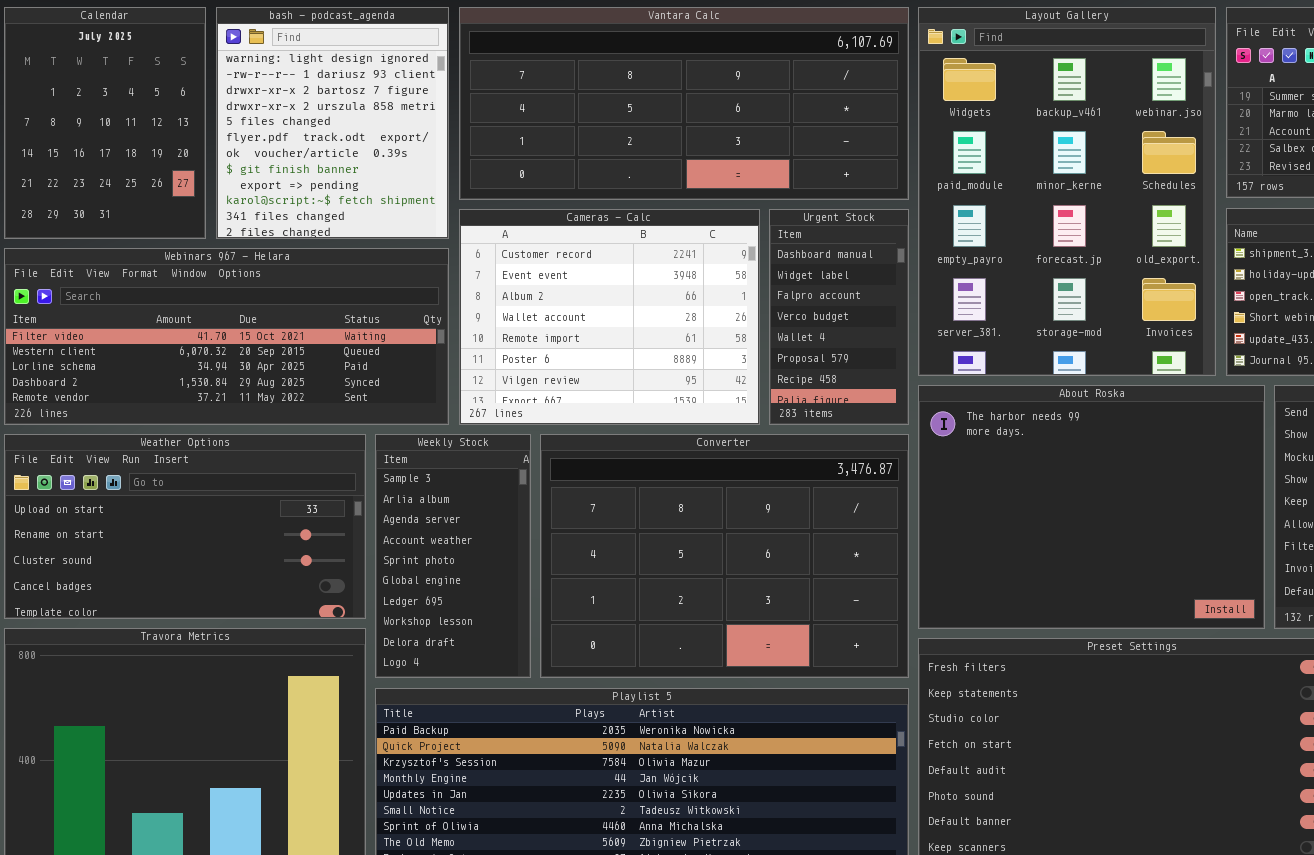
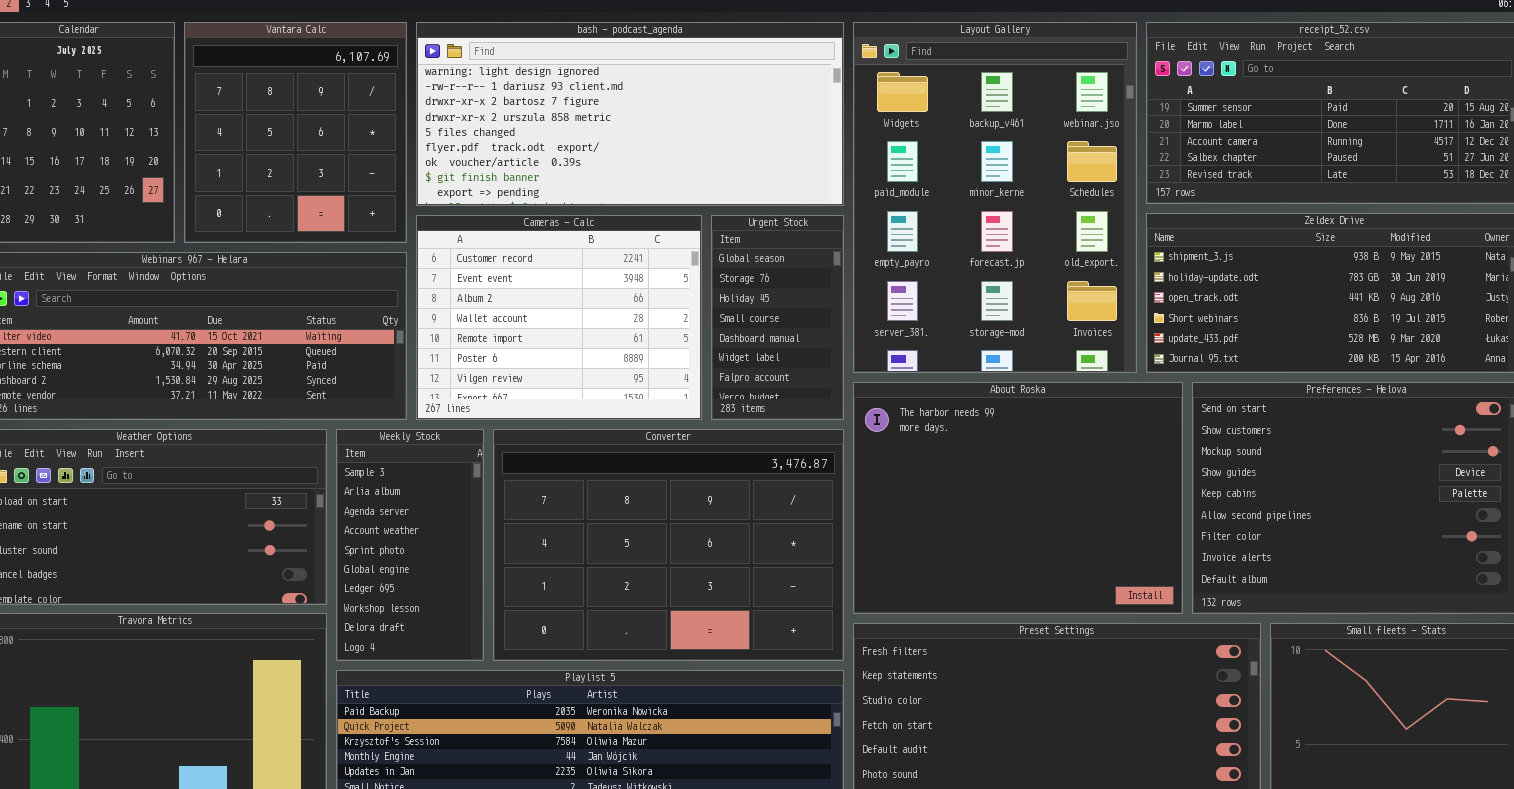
bash - podcast_agenda: [216,7,449,239] -> [416,22,844,206], moved, resized
Vantara Calc: [459,7,909,200] -> [184,22,407,243], moved, resized
Urgent Stock: [769,209,909,425] -> [711,215,844,420], scrolled up 4 rows

